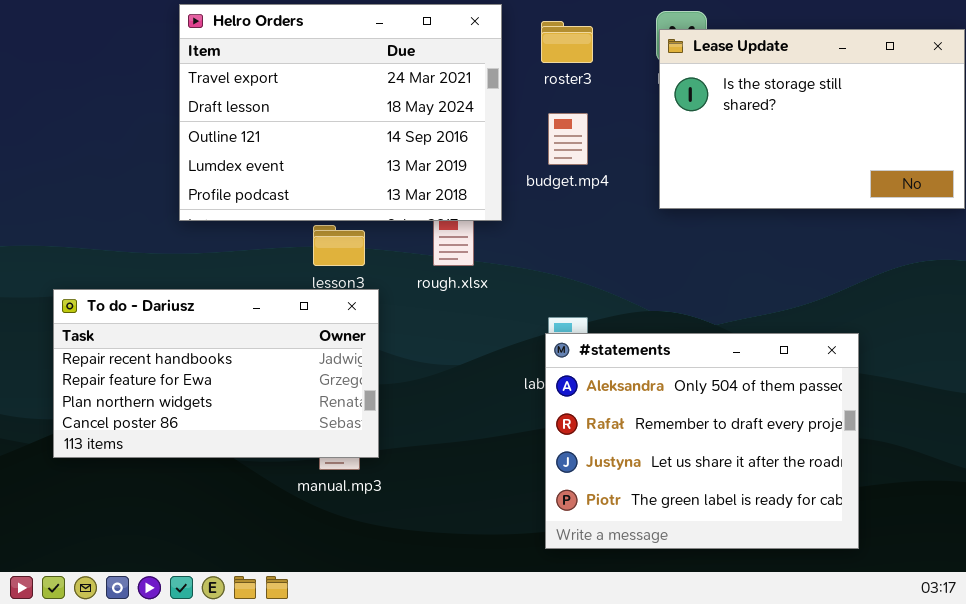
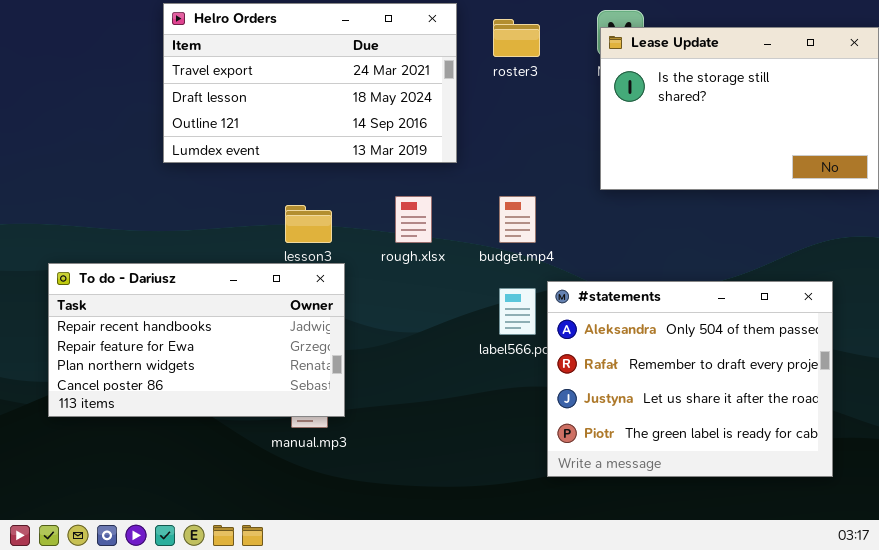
Helro Orders: [179,4,502,221] -> [163,3,457,163], resized
budget.mp4: [548,113,588,165] -> [499,196,536,243], moved
#statements: [545,333,859,549] -> [547,281,833,477], moved

